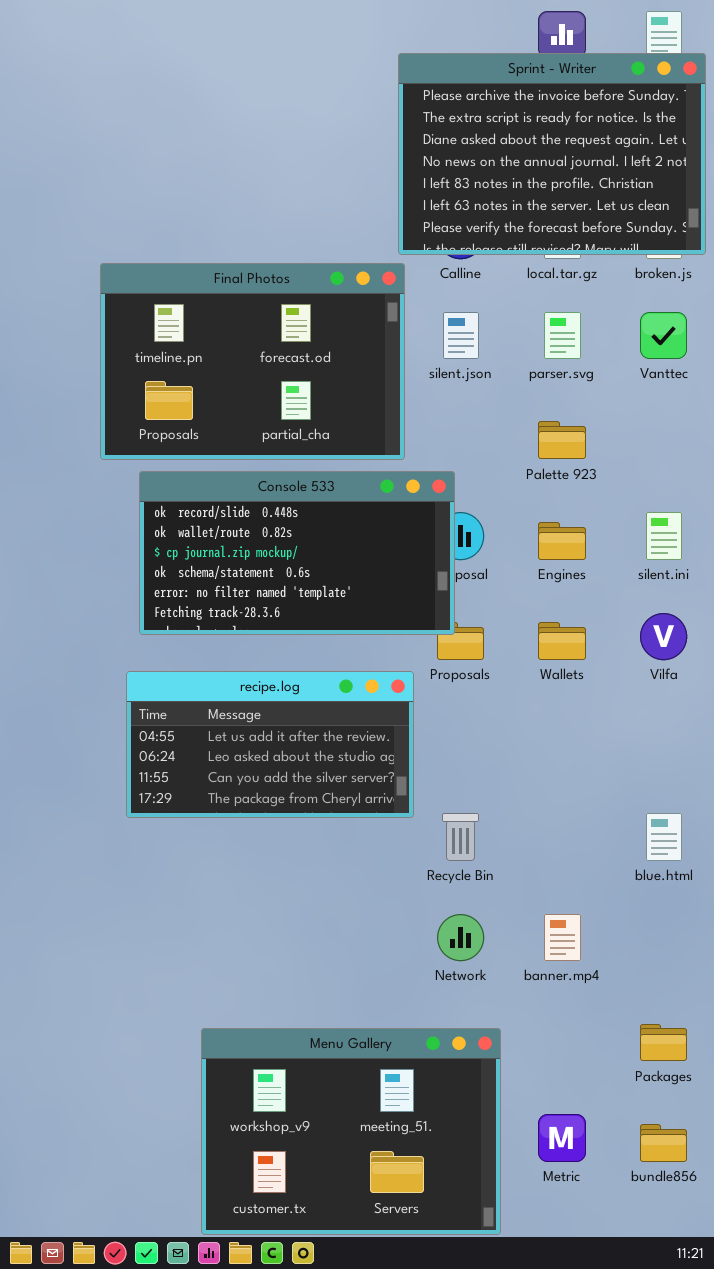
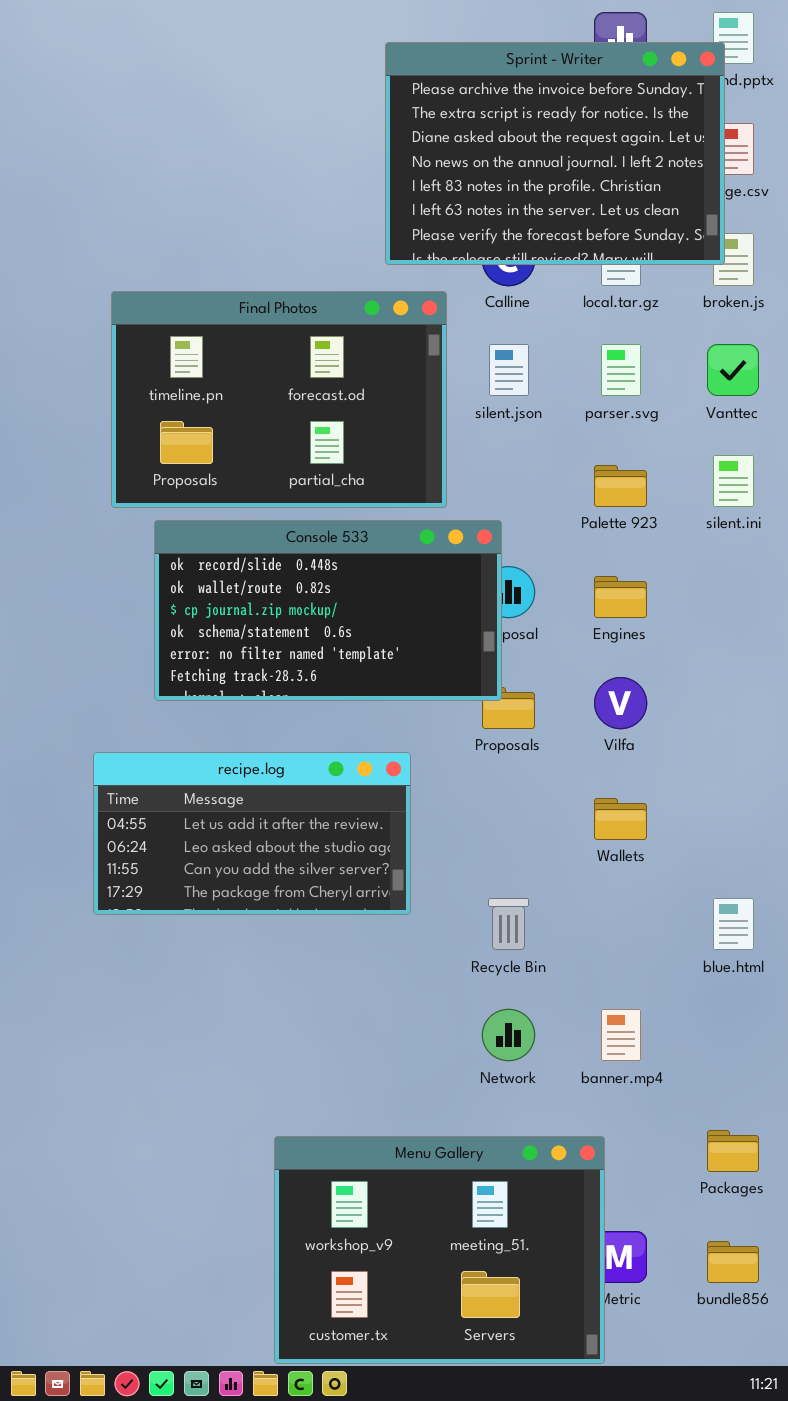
Sprint - Writer: [398,53,706,255] -> [385,42,725,265], moved
silent.ini: [646,512,682,560] -> [713,455,754,507], moved
Vilfa: [640,613,687,660] -> [594,677,647,729], moved
Wallets: [538,622,586,660] -> [594,798,647,840], moved
recipe.log: [126,671,414,818] -> [93,752,411,915], moved
Menu Gallery: [201,1028,501,1235] -> [274,1136,605,1364], moved

